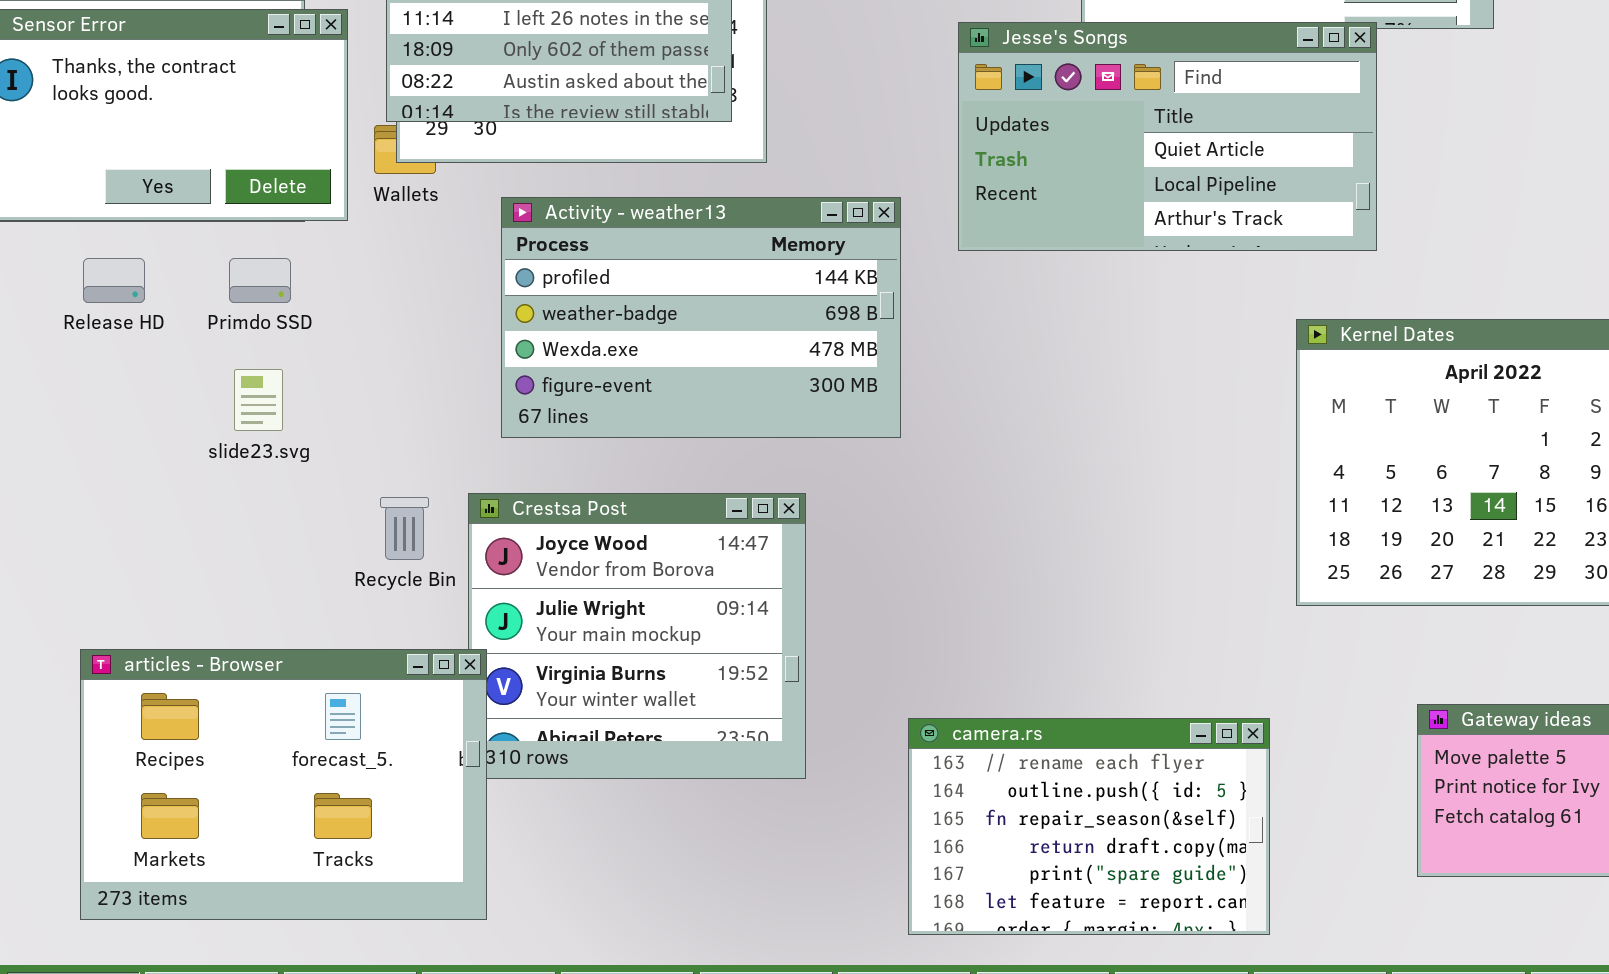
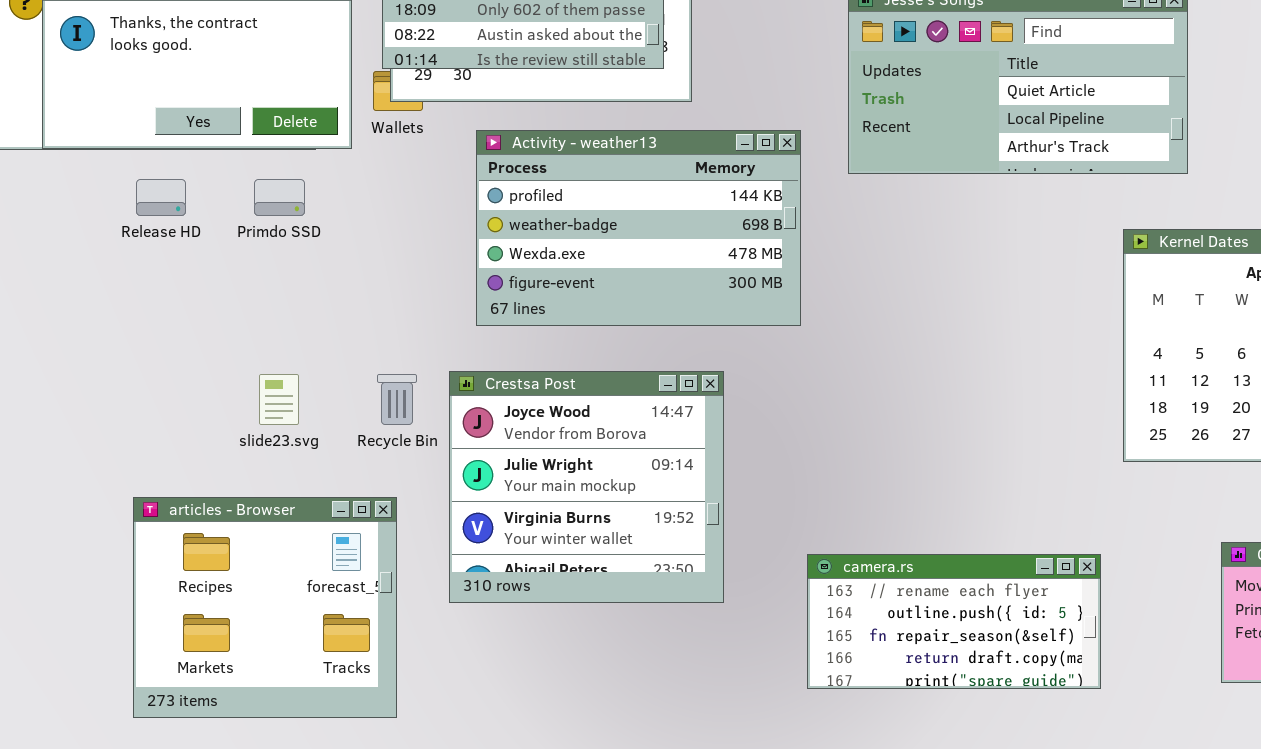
slide23.svg: [234,369,283,431] -> [259,374,299,425], moved
articles - Browser: [80,649,487,920] -> [133,497,397,718], resized
camera.rs: [908,718,1270,935] -> [807,554,1101,689], resized

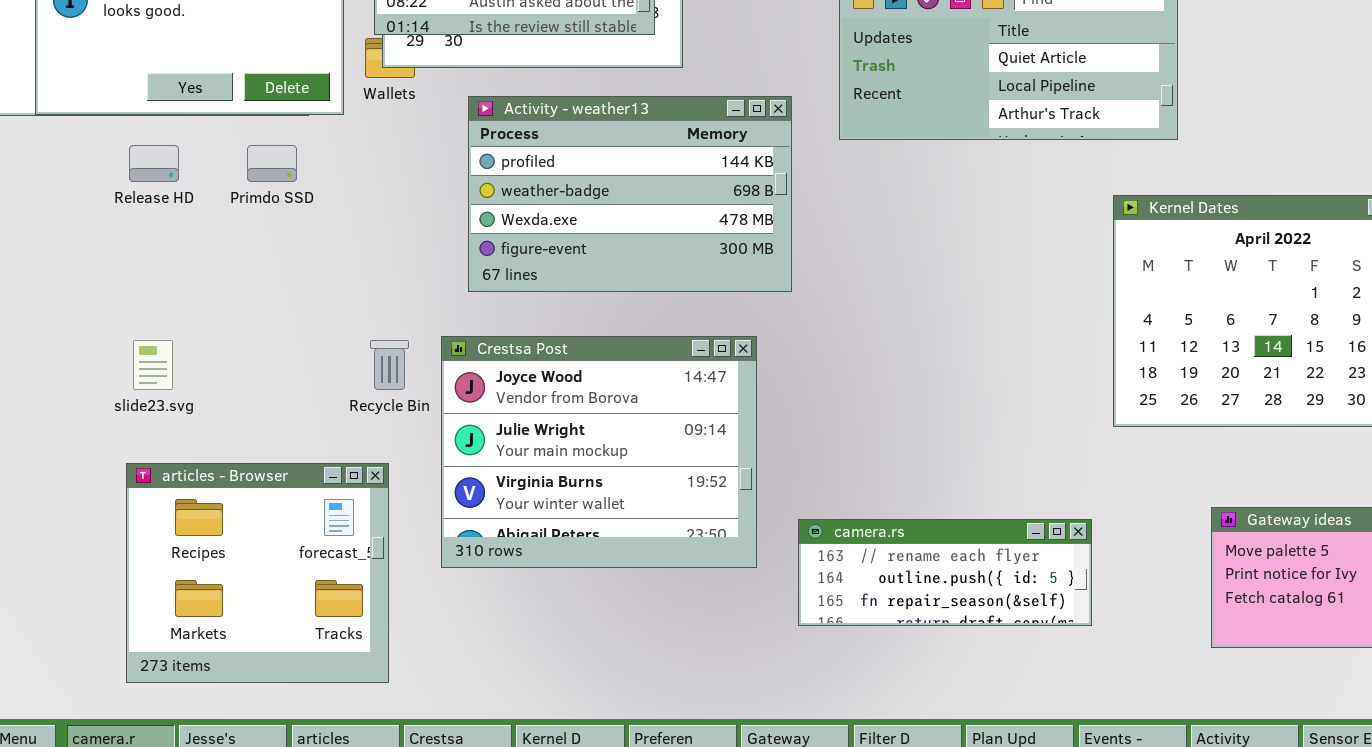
Crestsa Post: [449,371,724,603] -> [441,336,757,568], resized
slide23.svg: [259,374,299,425] -> [133,340,173,390], moved
camera.rs: [807,554,1101,689] -> [798,519,1092,626], resized

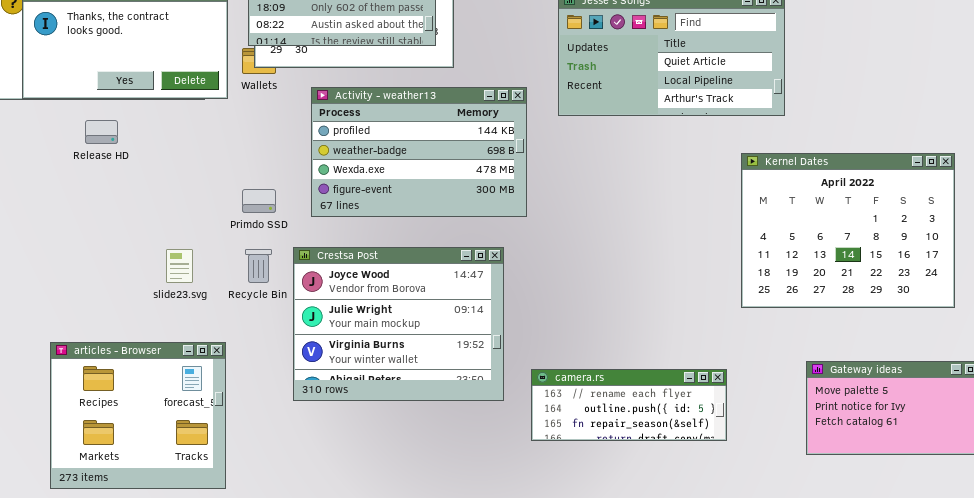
Primdo SSD: [247,145,297,182] -> [242,189,276,213], moved
slide23.svg: [133,340,173,390] -> [166,249,193,283], moved
articles - Browser: [126,463,389,683] -> [50,342,226,489], moved

